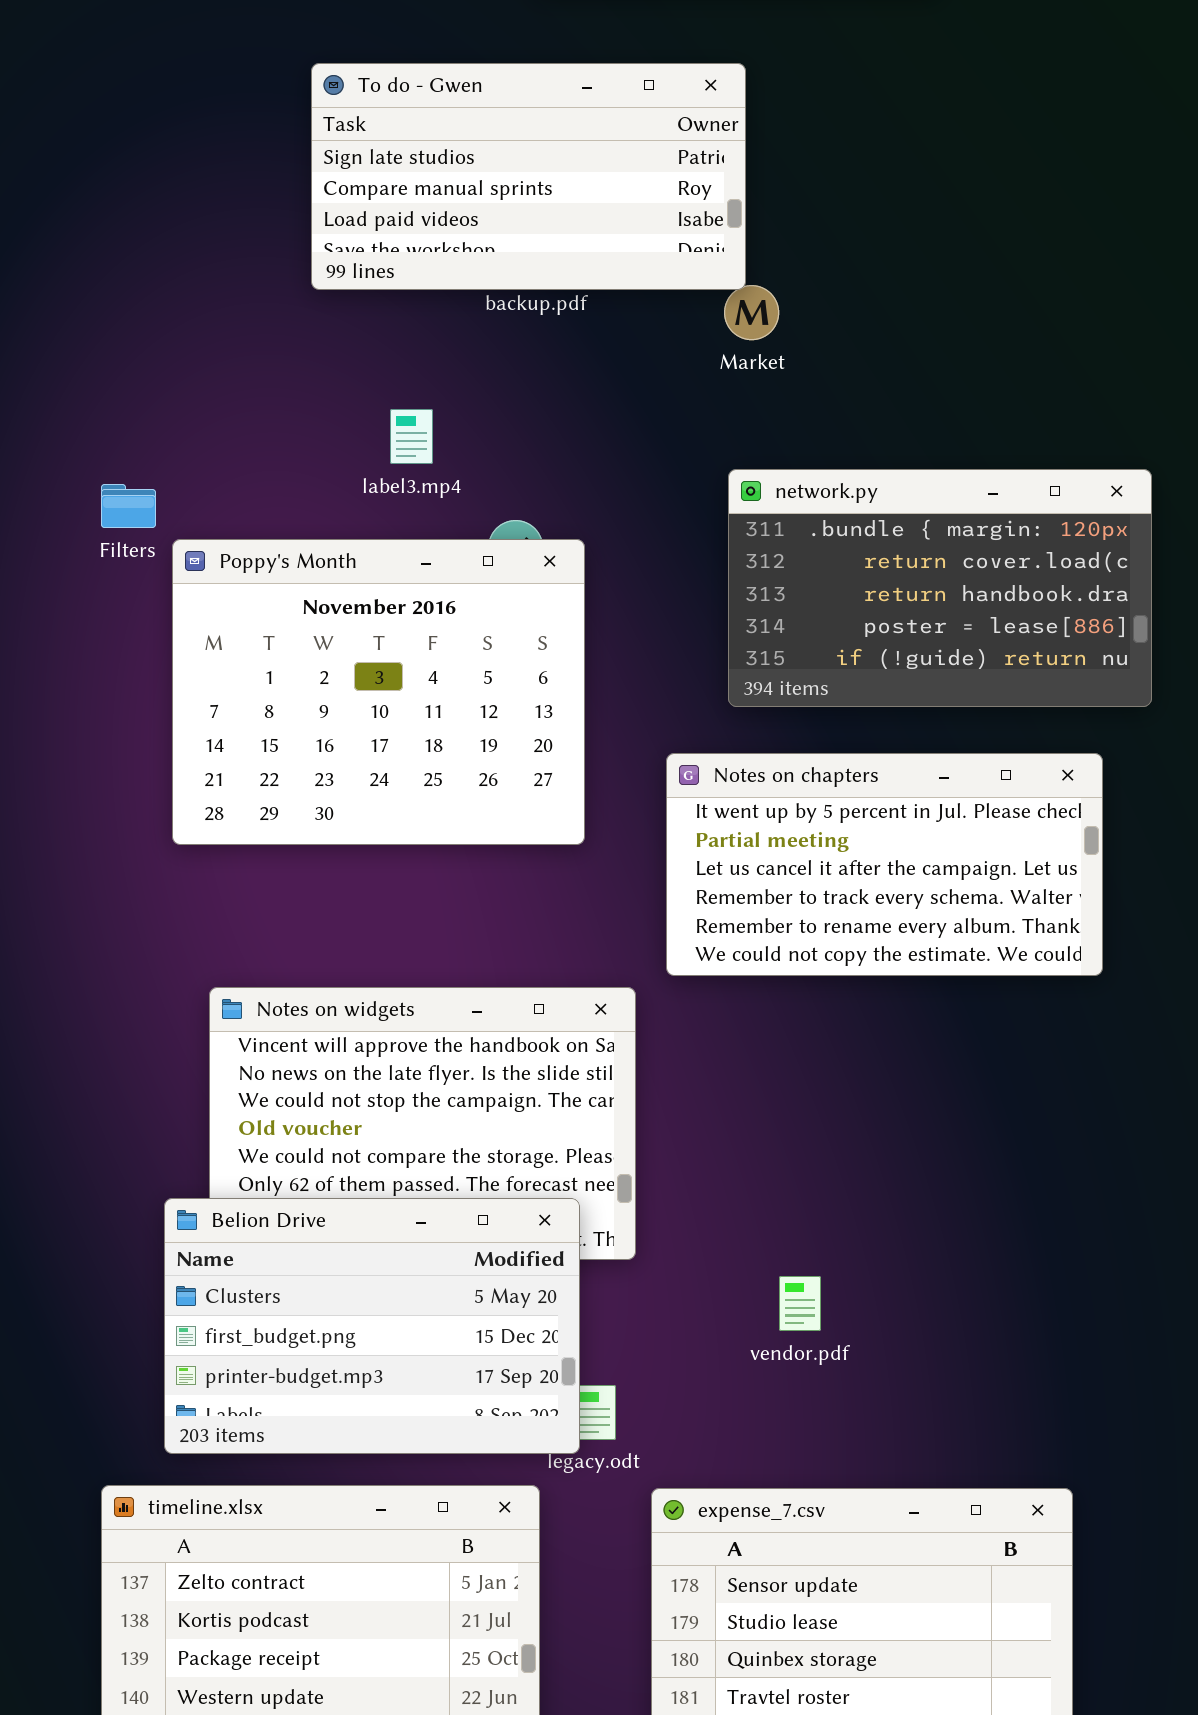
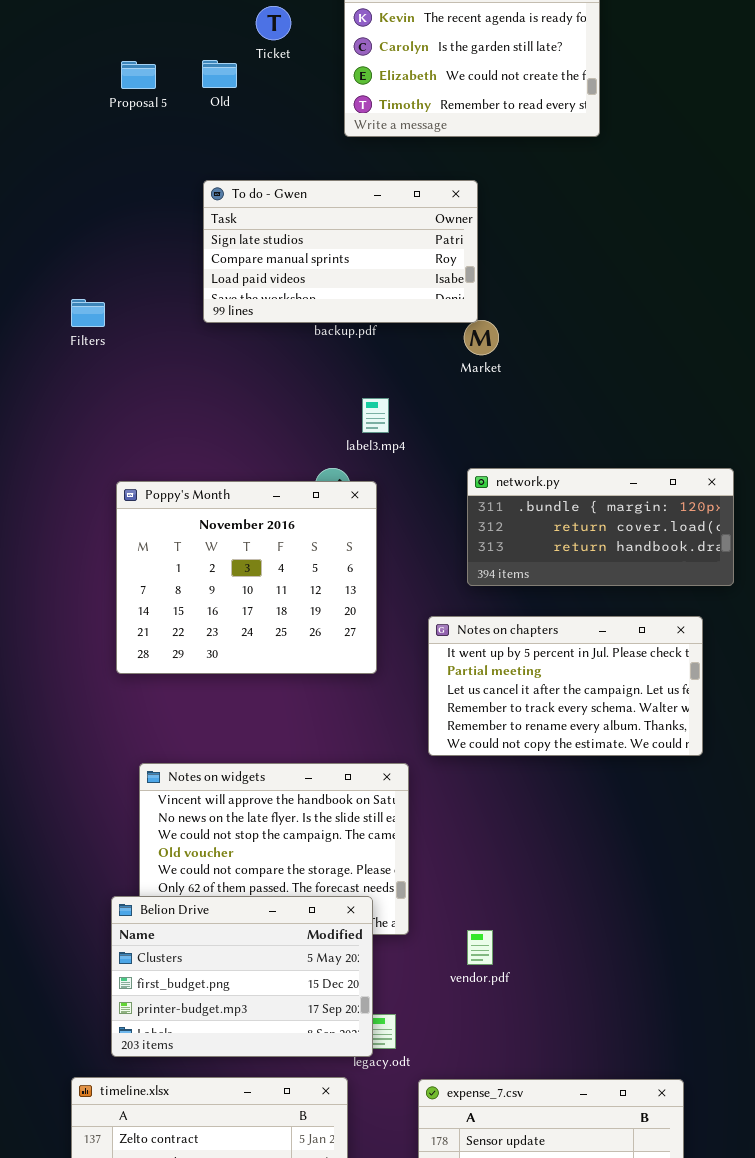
label3.mp4: [390,409,433,464] -> [362,398,389,433], moved
network.py: [728,469,1152,707] -> [467,468,734,586], resized
Filters: [101,484,156,528] -> [71,299,105,327], moved
vendor.pdf: [779,1276,821,1331] -> [467,930,493,965], moved

